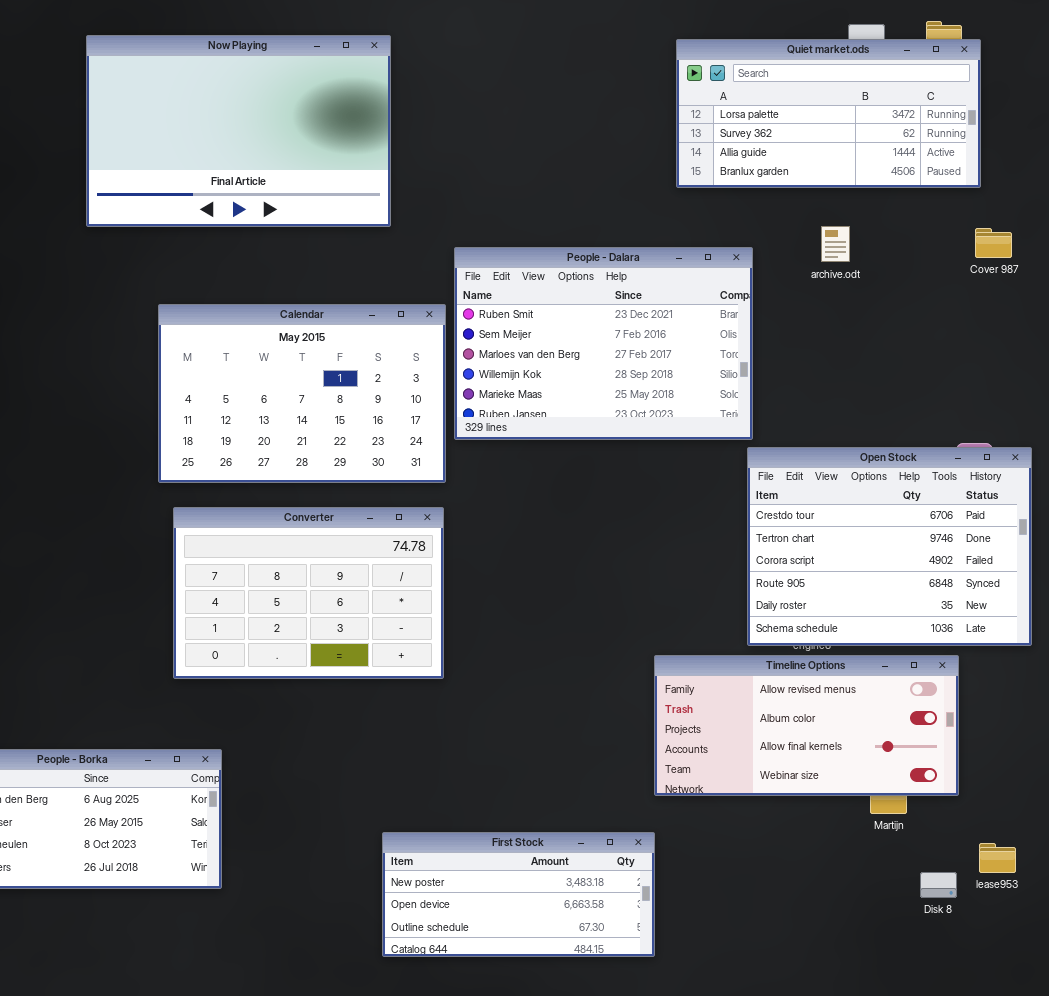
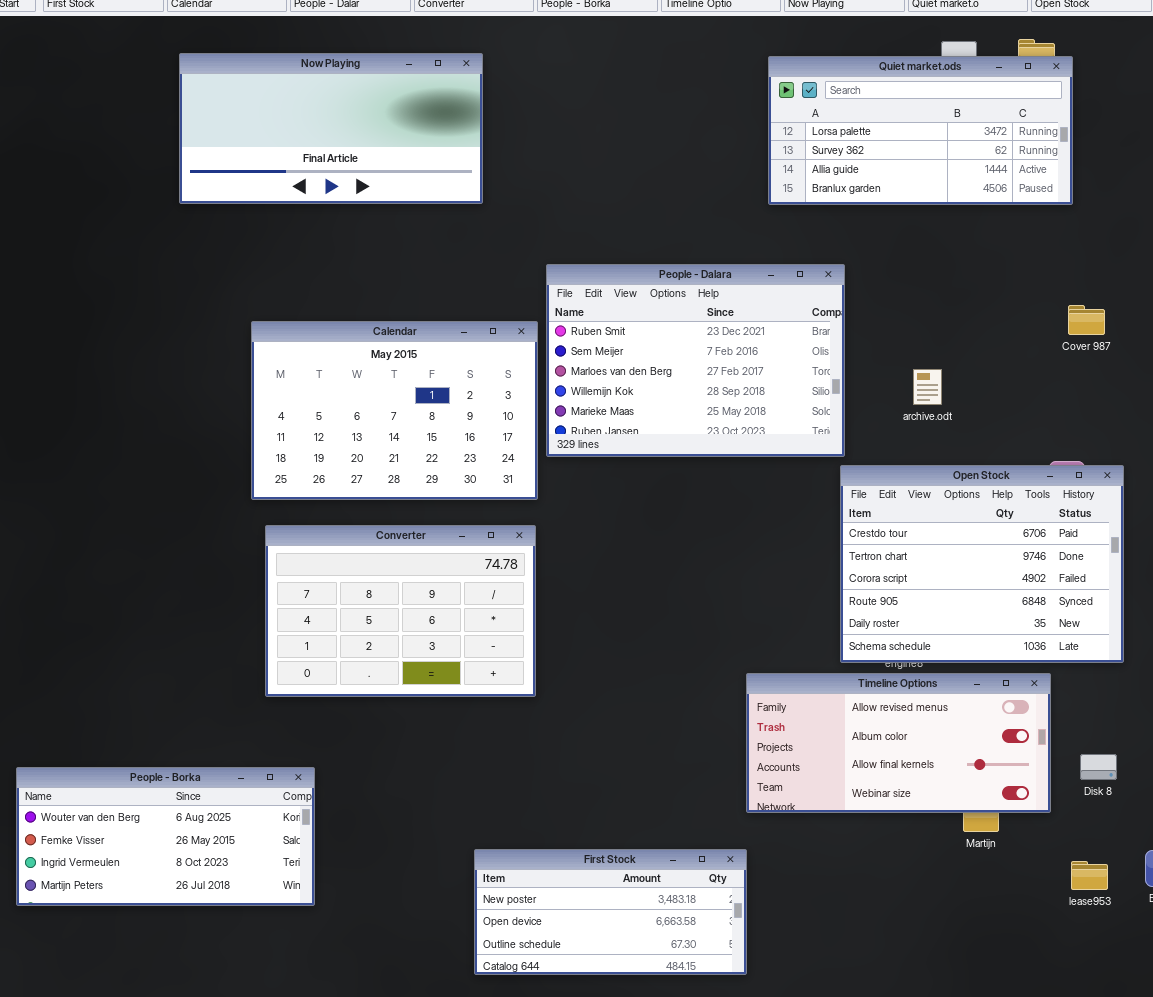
Now Playing: [86,35,391,227] -> [179,53,483,204], resized
archive.odt: [821,226,850,262] -> [913,369,942,405], moved
Cover 987: [975,228,1012,258] -> [1068,305,1105,335], moved
Disk 8: [920,872,957,898] -> [1080,754,1117,780], moved

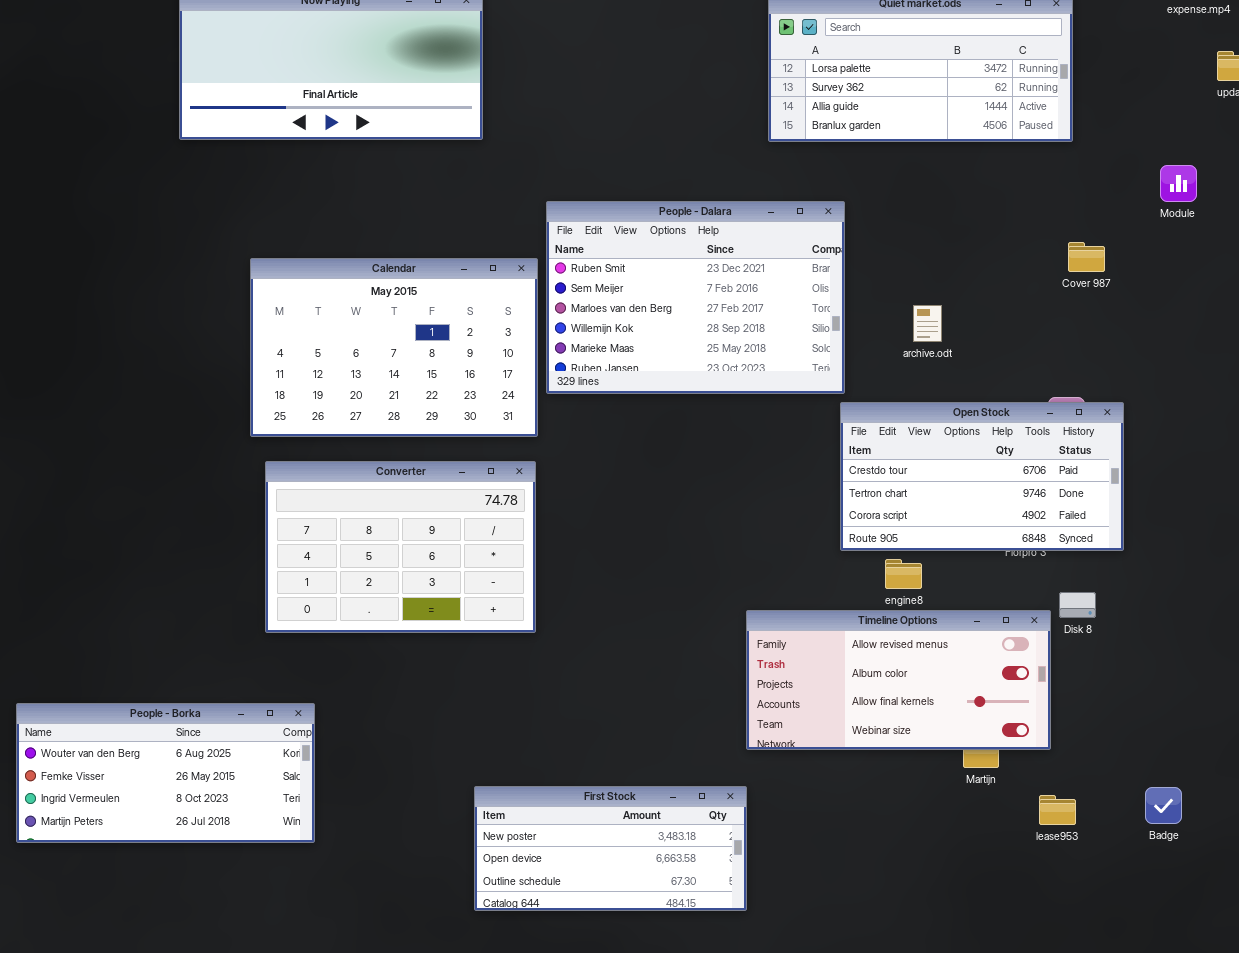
Open Stock: [840,465,1124,663] -> [840,402,1124,551], resized
Disk 8: [1080,754,1117,780] -> [1059,592,1096,618], moved
lease953: [1071,861,1108,890] -> [1039,795,1076,825], moved

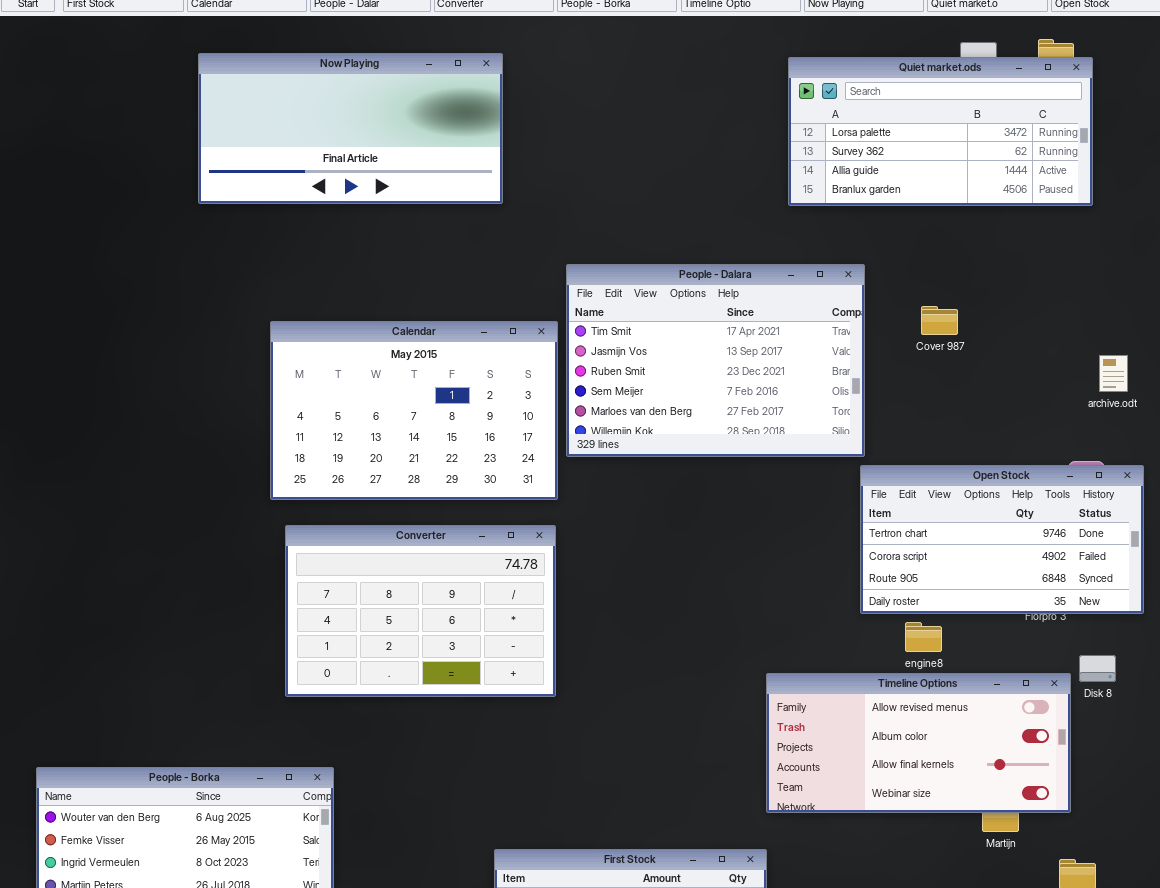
People - Dalara: [546,201,845,394] -> [566,264,865,457], scrolled up 2 rows
Cover 987: [1068,242,1105,272] -> [921,306,958,335], moved
archive.odt: [913,305,942,342] -> [1099,355,1128,392], moved
Open Stock: [840,402,1124,551] -> [860,465,1144,614], scrolled down 1 row

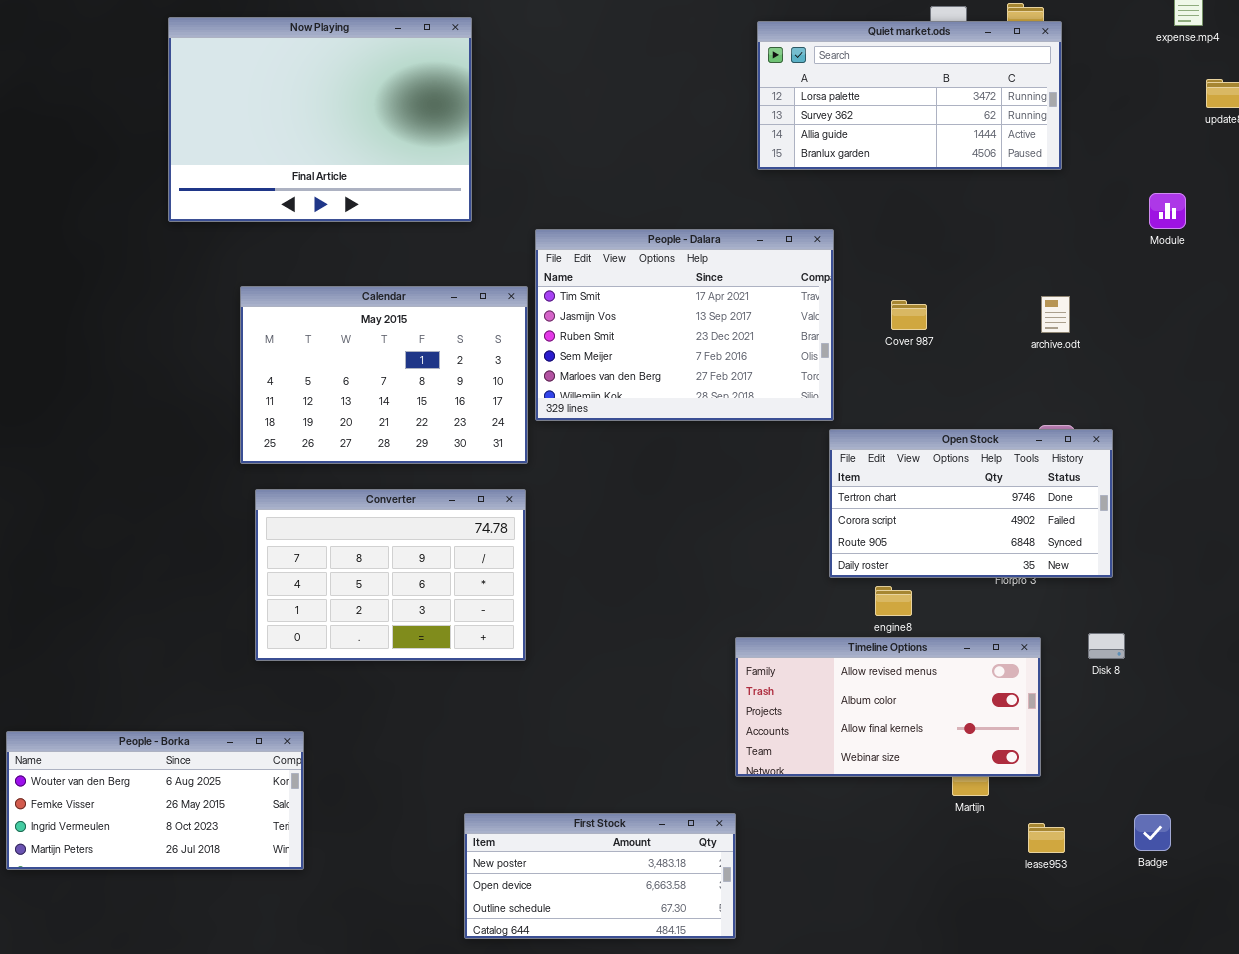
Now Playing: [198,53,503,204] -> [168,17,472,222], resized
Cover 987: [921,306,958,335] -> [891,300,927,330], moved
archive.odt: [1099,355,1128,392] -> [1041,296,1070,333], moved
Disk 8: [1079,655,1116,682] -> [1088,633,1125,659], moved

